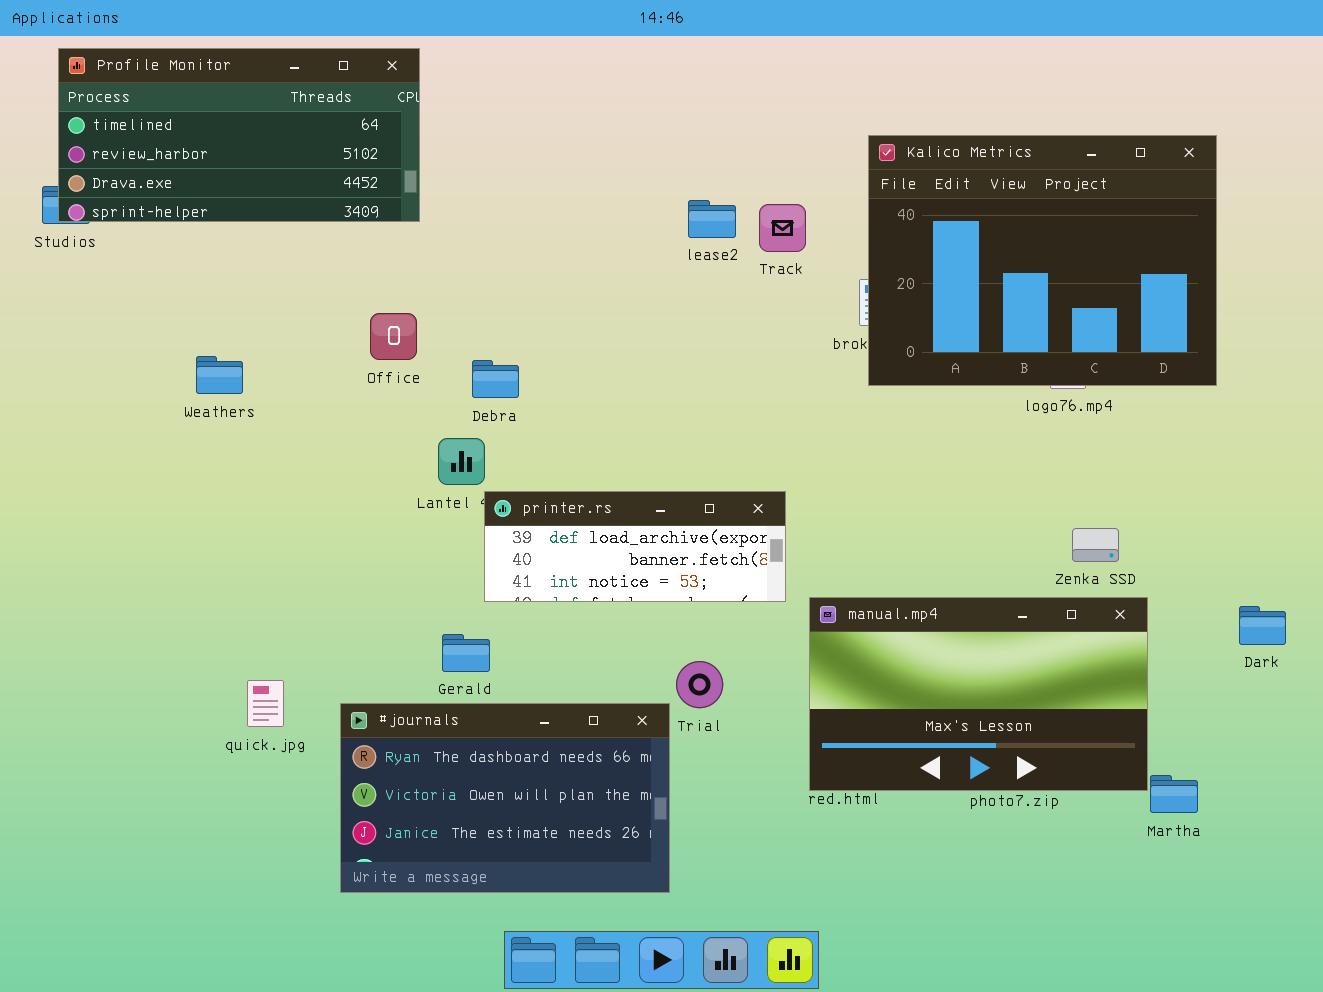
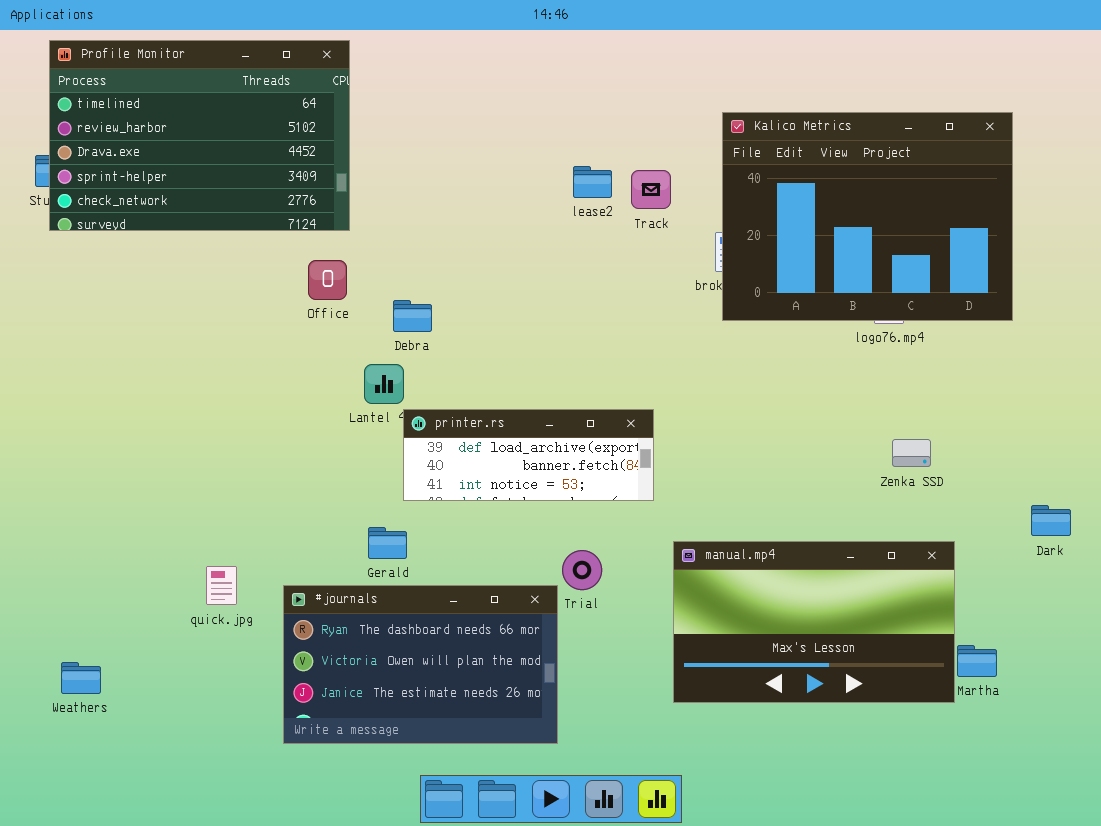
Profile Monitor: [58,48,420,222] -> [49,40,350,231], resized
Weathers: [196,356,243,394] -> [61,662,101,694], moved
manual.mp4: [809,597,1148,791] -> [673,541,955,703], moved

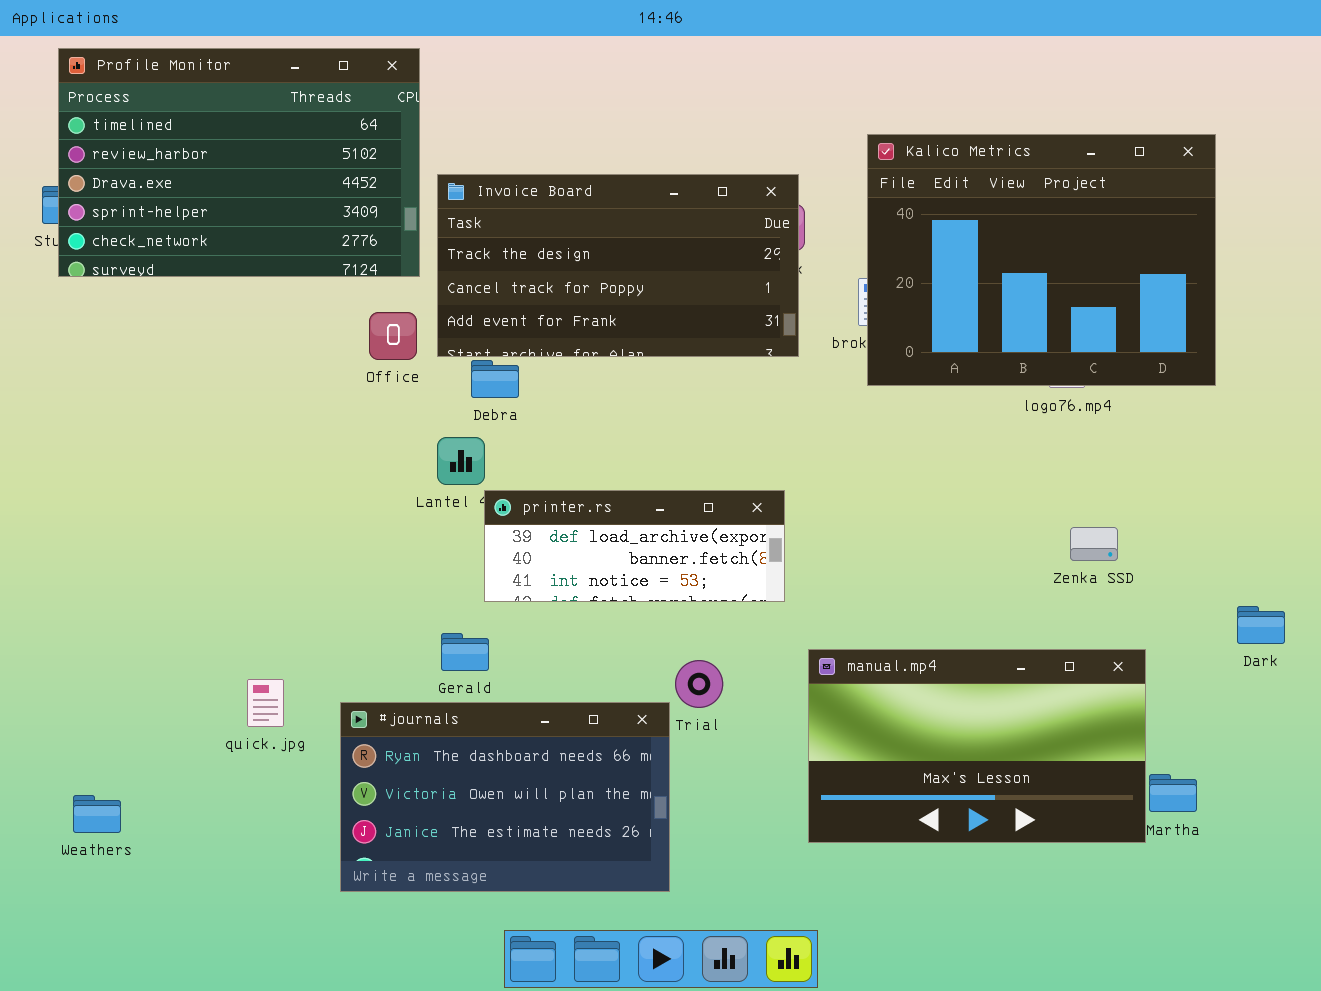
Invoice Board: none -> [437,174,799,357], opened

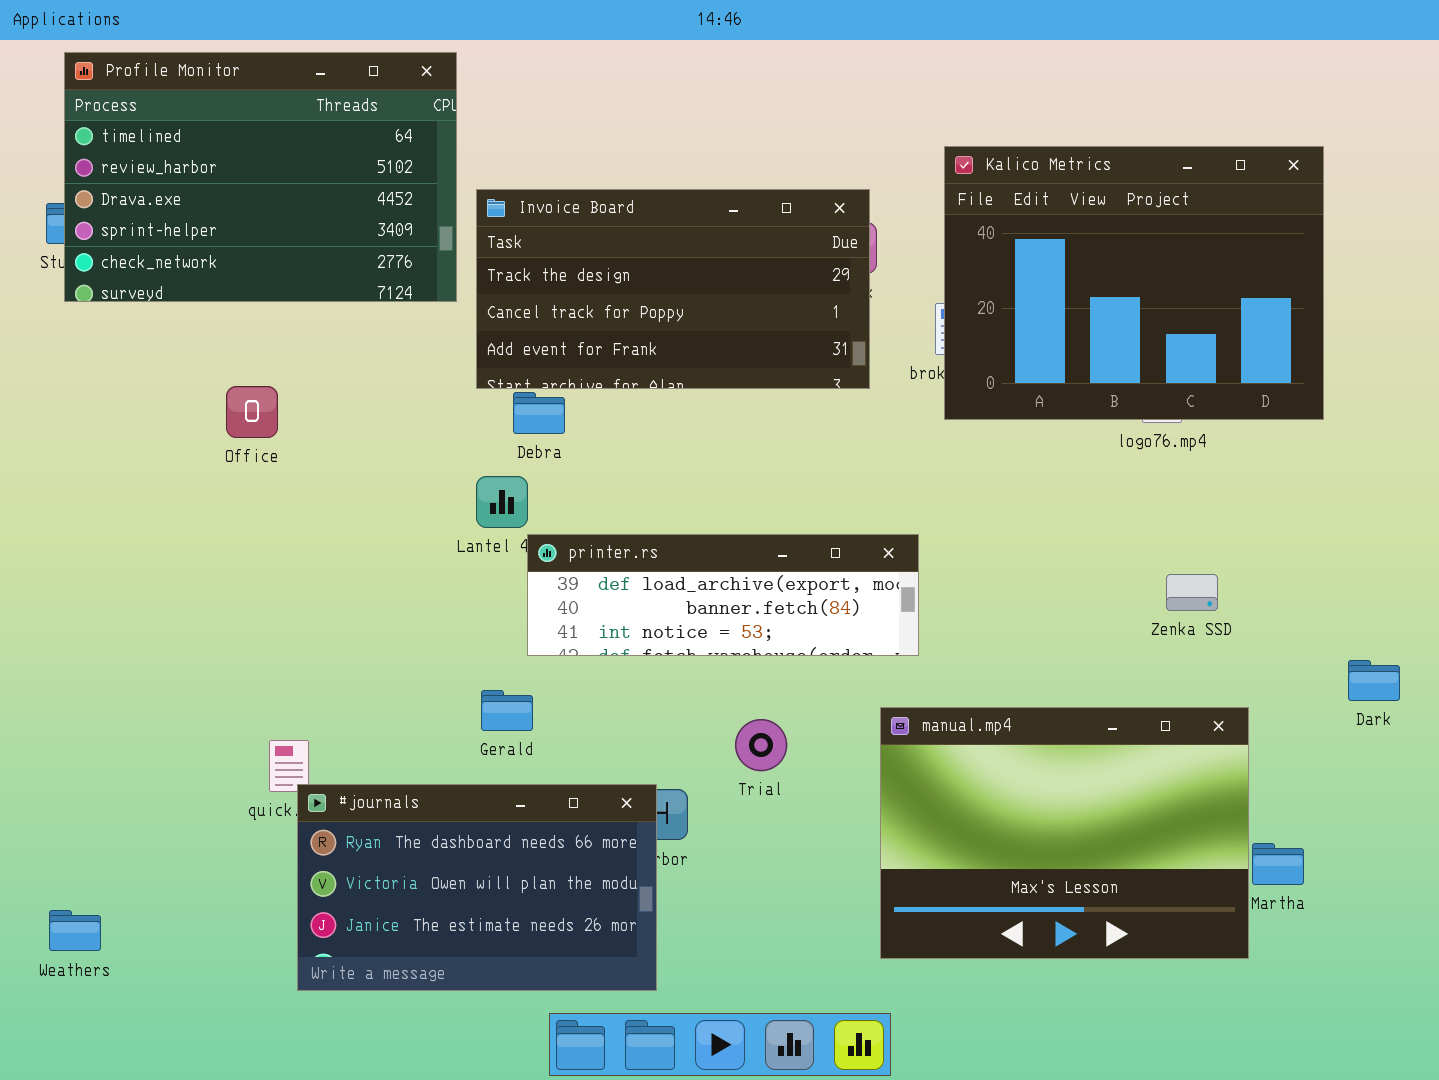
Office: [369,312,417,360] -> [226,386,278,438], moved
printer.rs: [484,490,785,602] -> [527,534,919,656], resized
manual.mp4: [808,649,1146,843] -> [880,707,1249,959], resized
#journals: [340,702,670,892] -> [297,784,657,991], moved
Weathers: [73,795,121,833] -> [49,910,101,951], moved

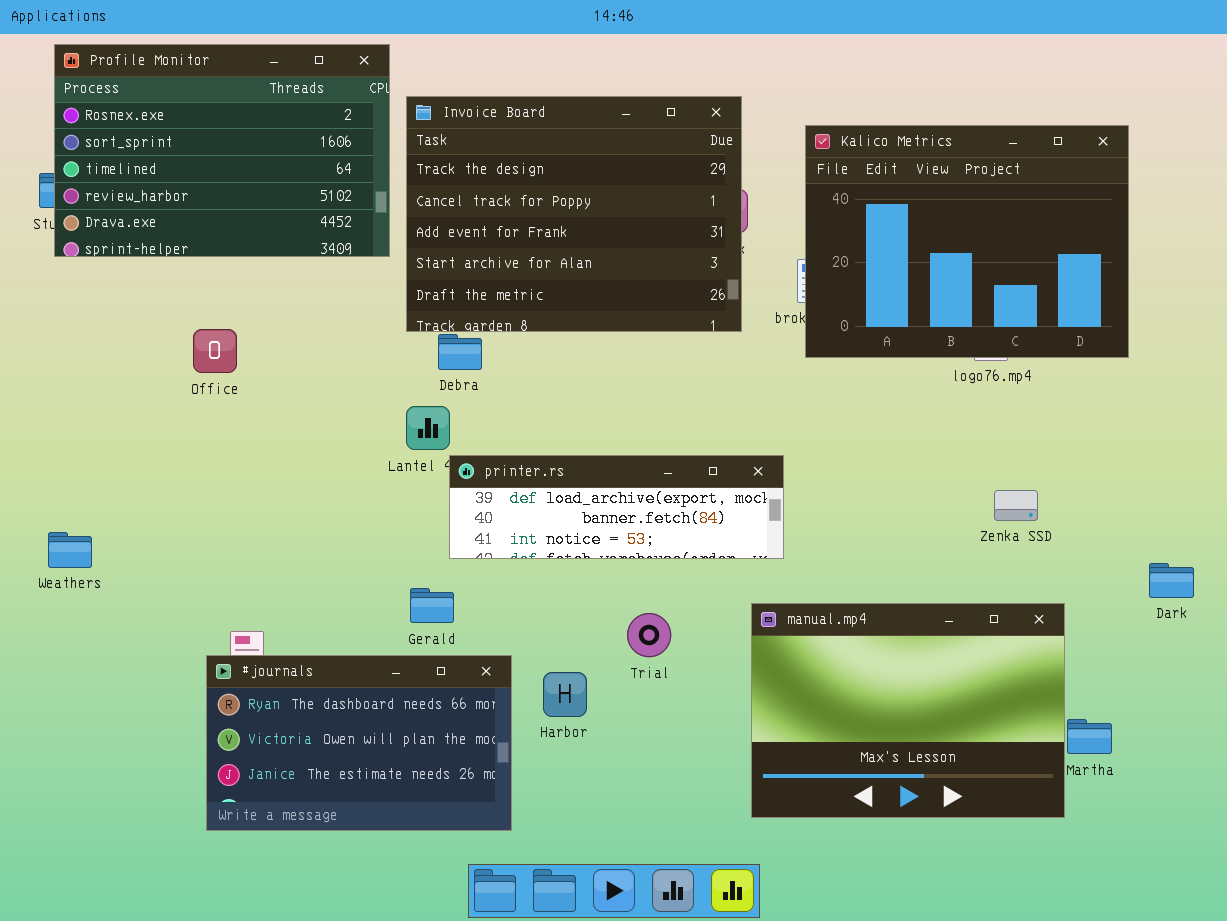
Profile Monitor: [64,52,457,302] -> [54,44,390,257], scrolled up 2 rows
Invoice Board: [476,189,870,389] -> [406,96,742,332], resized
#journals: [297,784,657,991] -> [206,655,512,831], moved
Weathers: [49,910,101,951] -> [48,532,92,568], moved

